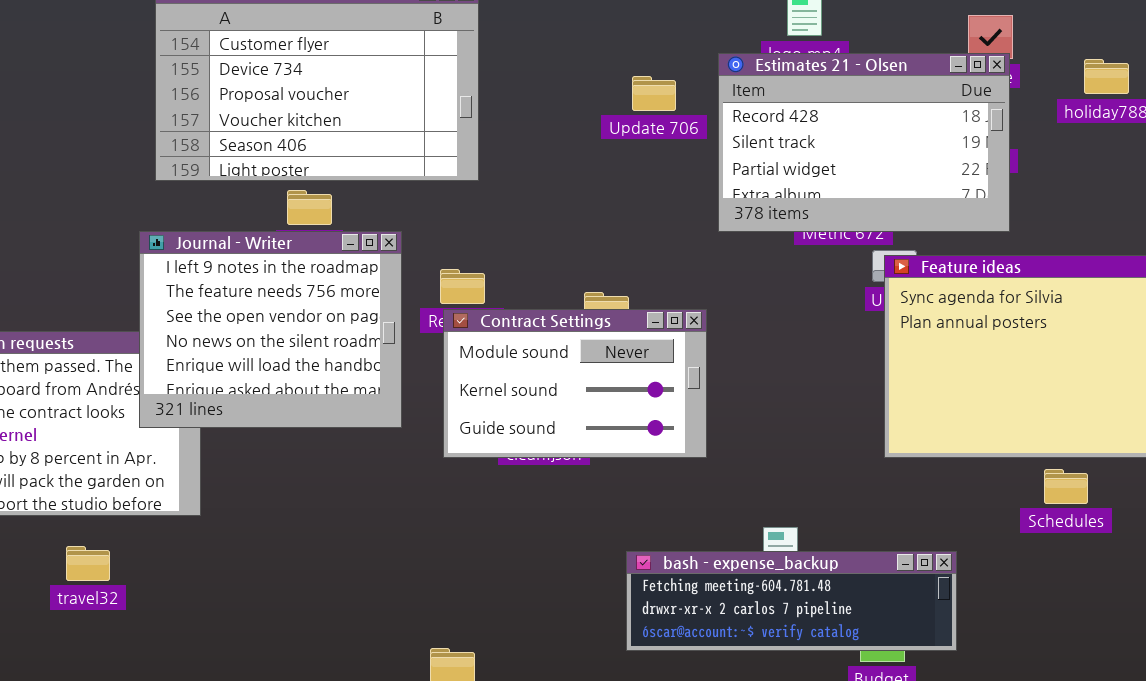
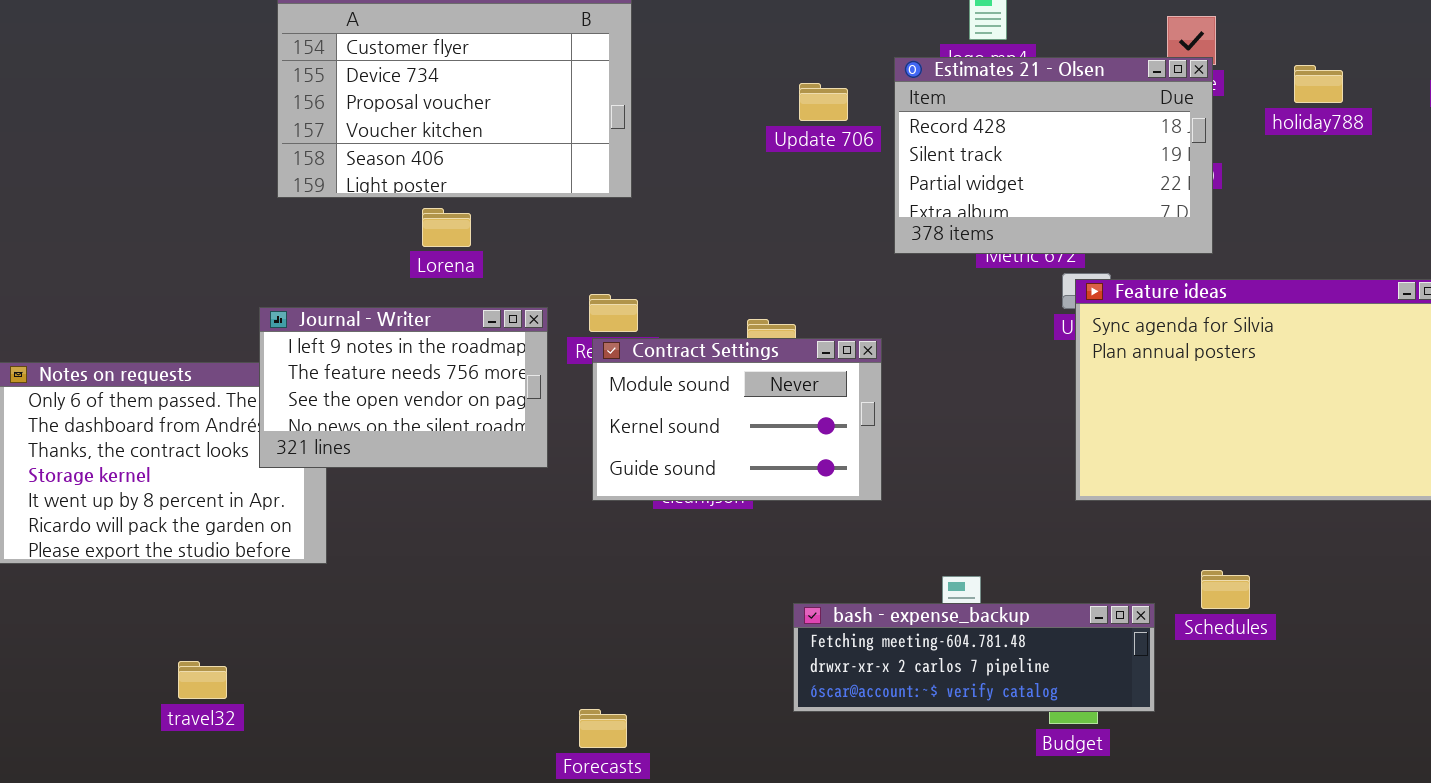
Journal - Writer: [139,231,402,428] -> [259,307,548,468], resized
Schedules: [1044,469,1088,504] -> [1201,570,1250,609], moved
travel32: [66,546,110,581] -> [178,661,227,699], moved

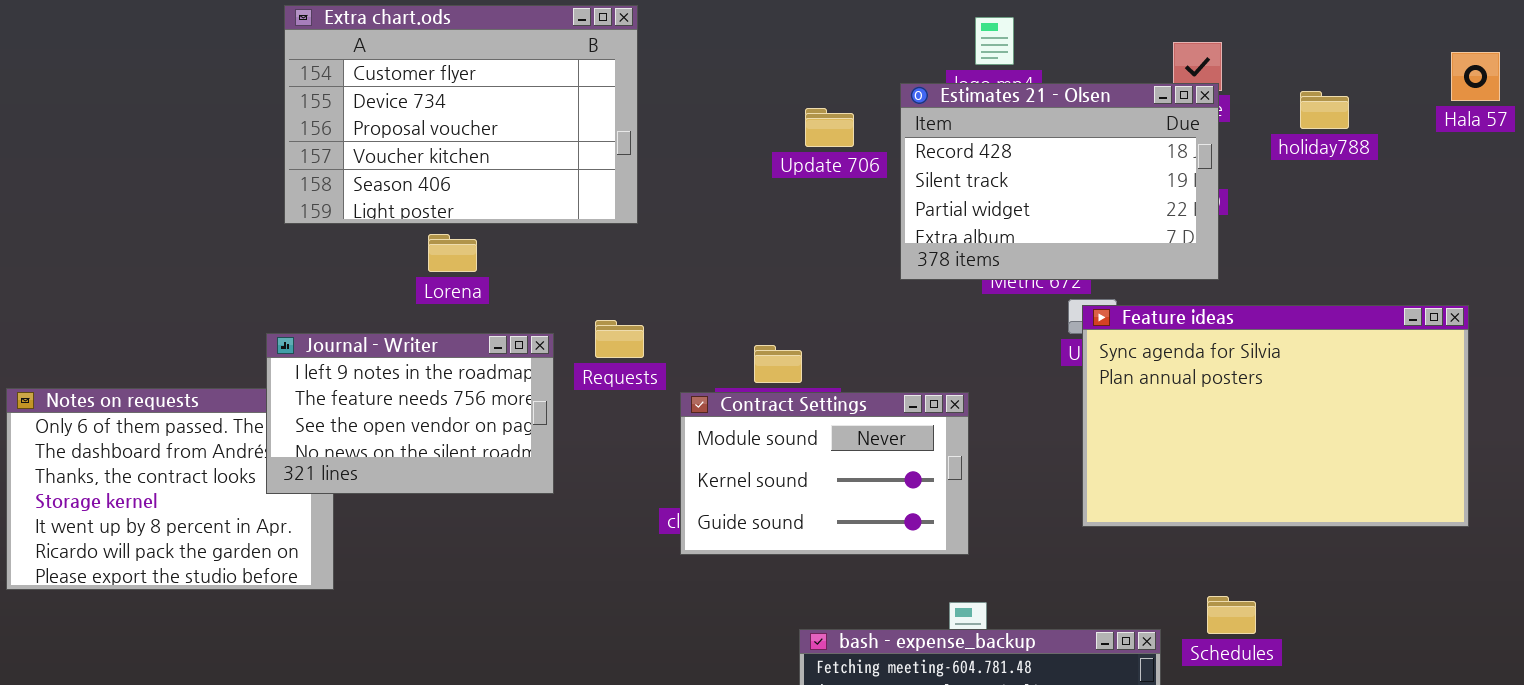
Contract Settings: [592,338,882,501] -> [680,392,969,555], moved

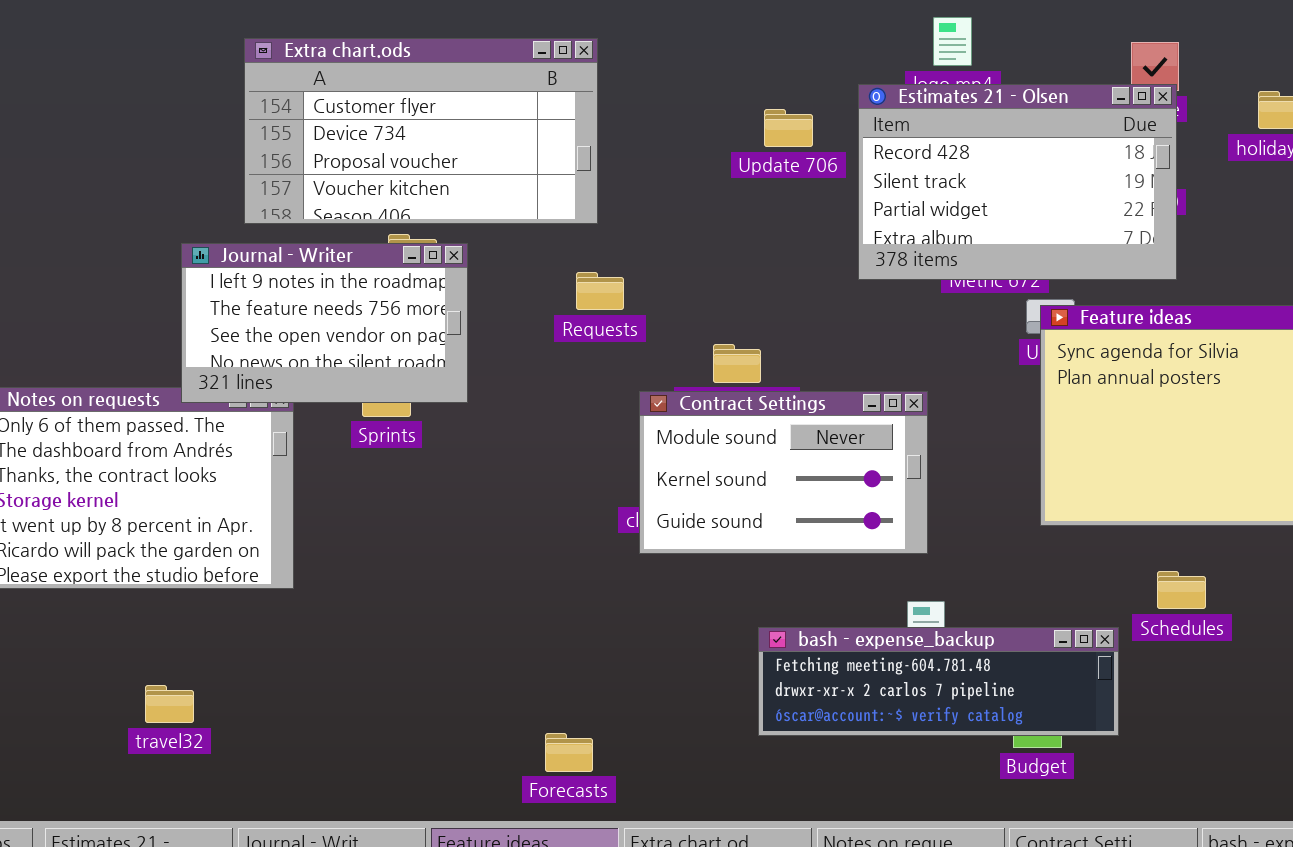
Extra chart.ods: [284,5,638,224] -> [244,38,598,224], resized
Requests: [595,320,644,358] -> [576,272,624,310], moved
Journal - Writer: [266,333,554,494] -> [181,243,468,403], moved
Schedules: [1207,596,1256,634] -> [1157,571,1206,609], moved

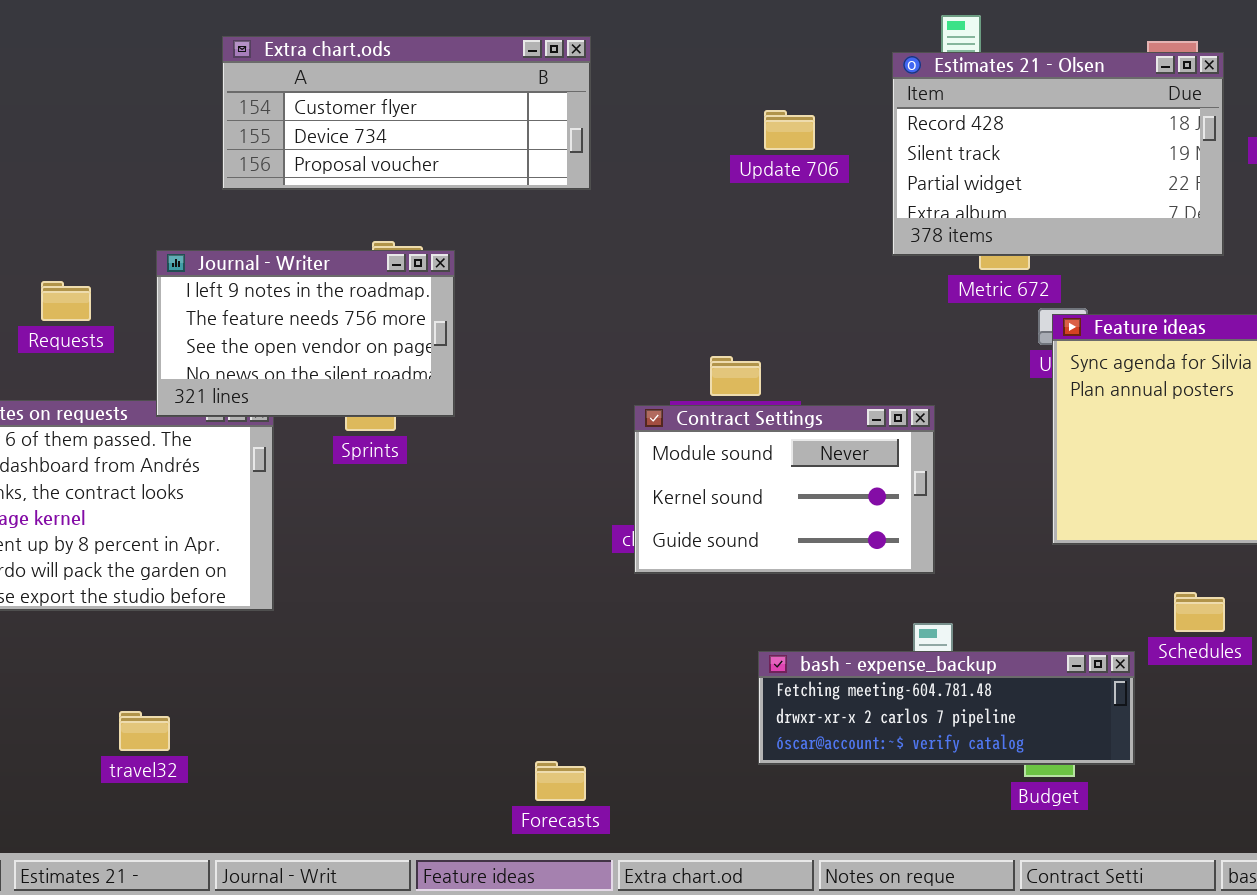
Extra chart.ods: [244,38,598,224] -> [222,36,591,190], resized
Estimates 21 - Olsen: [858,84,1177,280] -> [892,52,1224,256], moved
Requests: [576,272,624,310] -> [41,281,91,321], moved

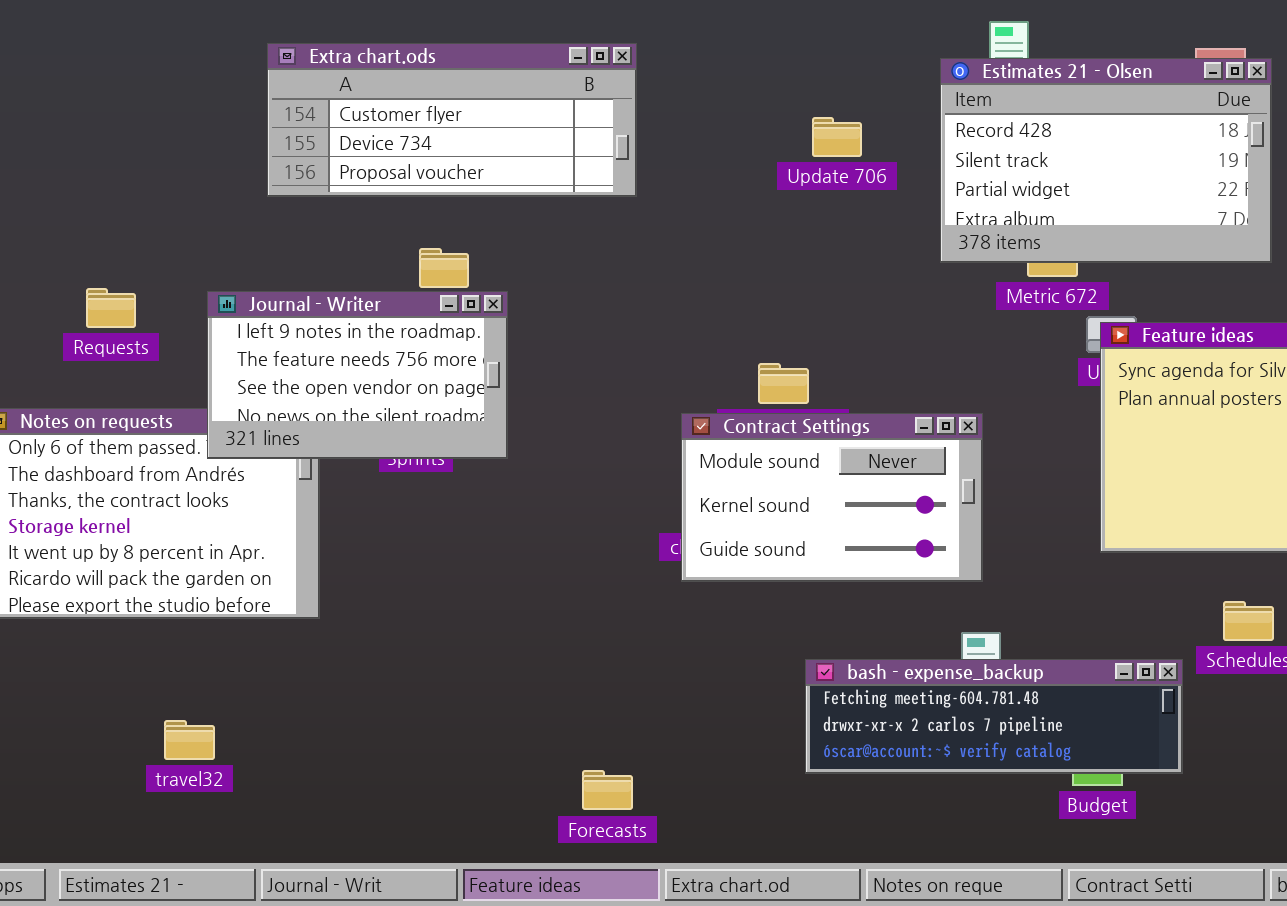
Journal - Writer: [156,250,455,417] -> [207,291,508,459], moved

